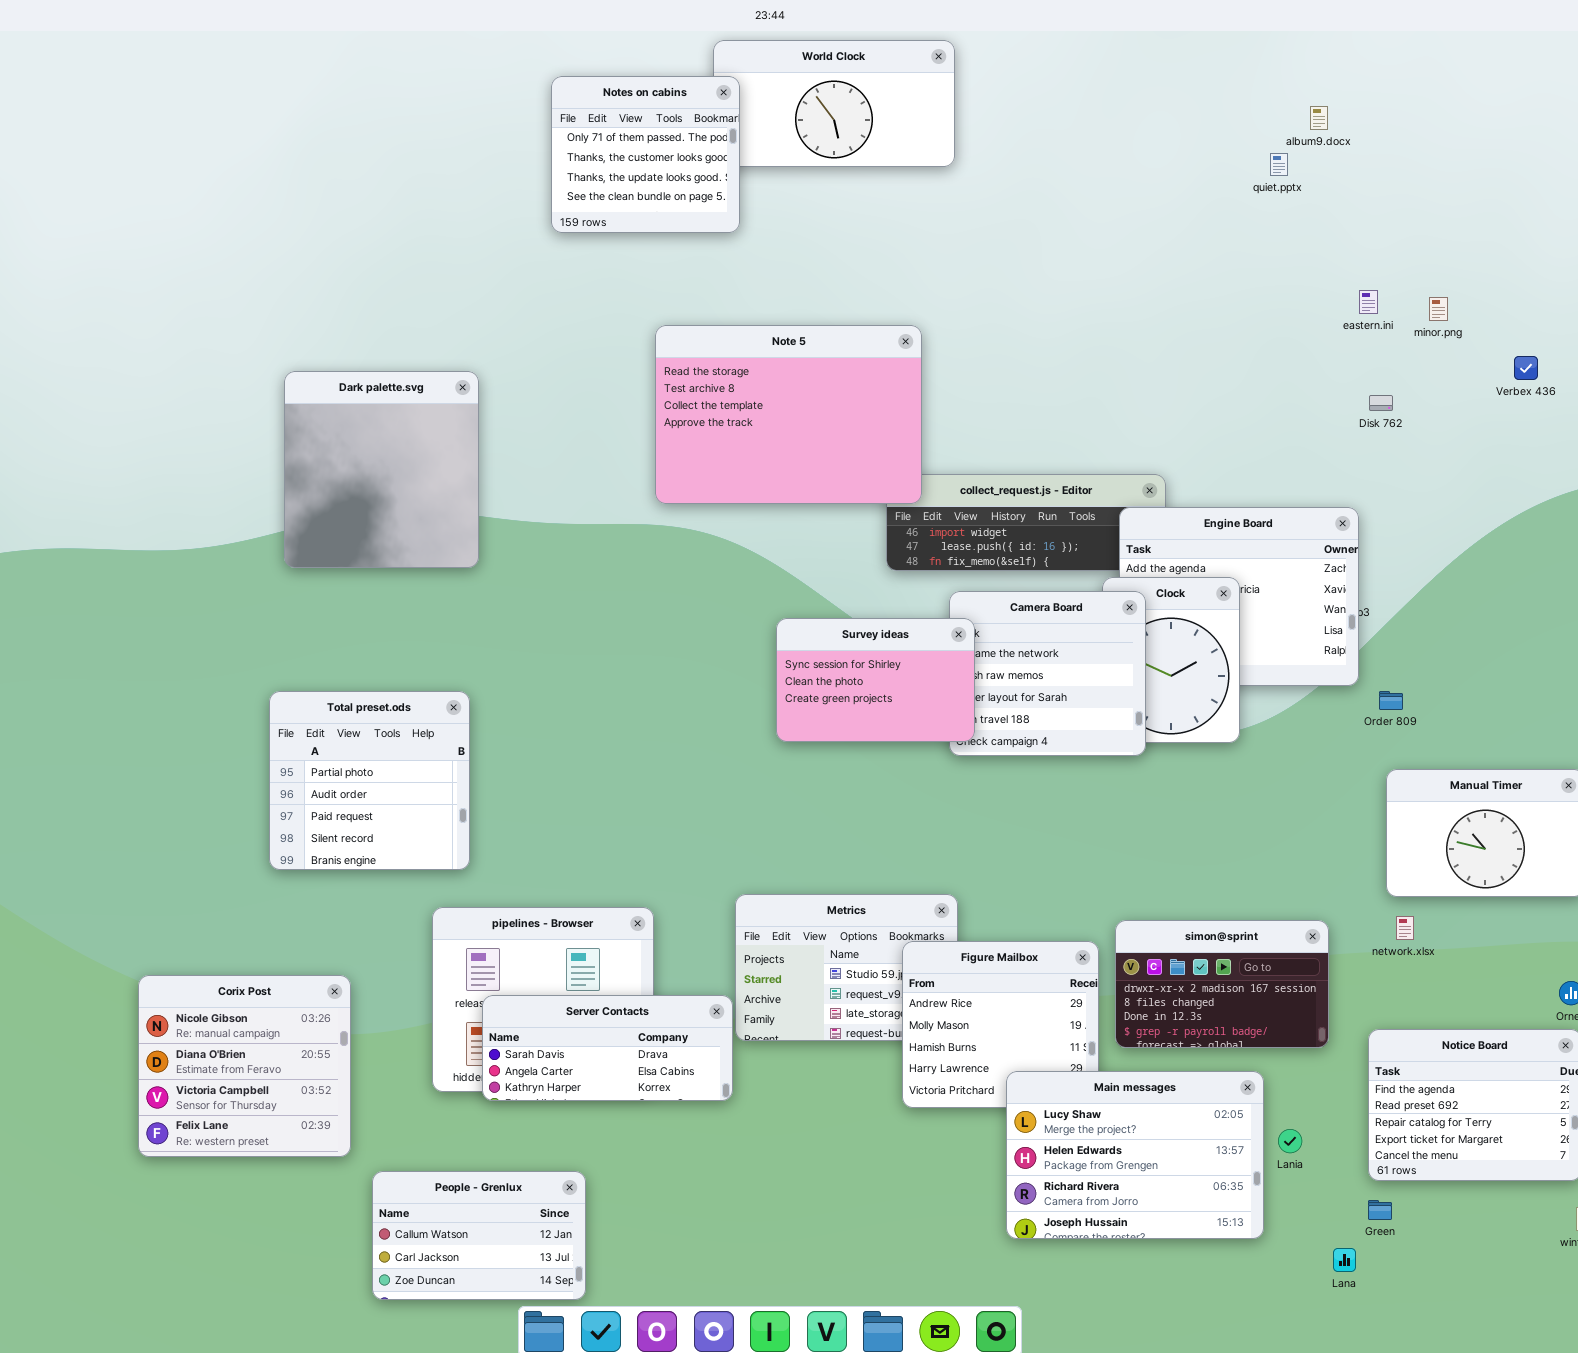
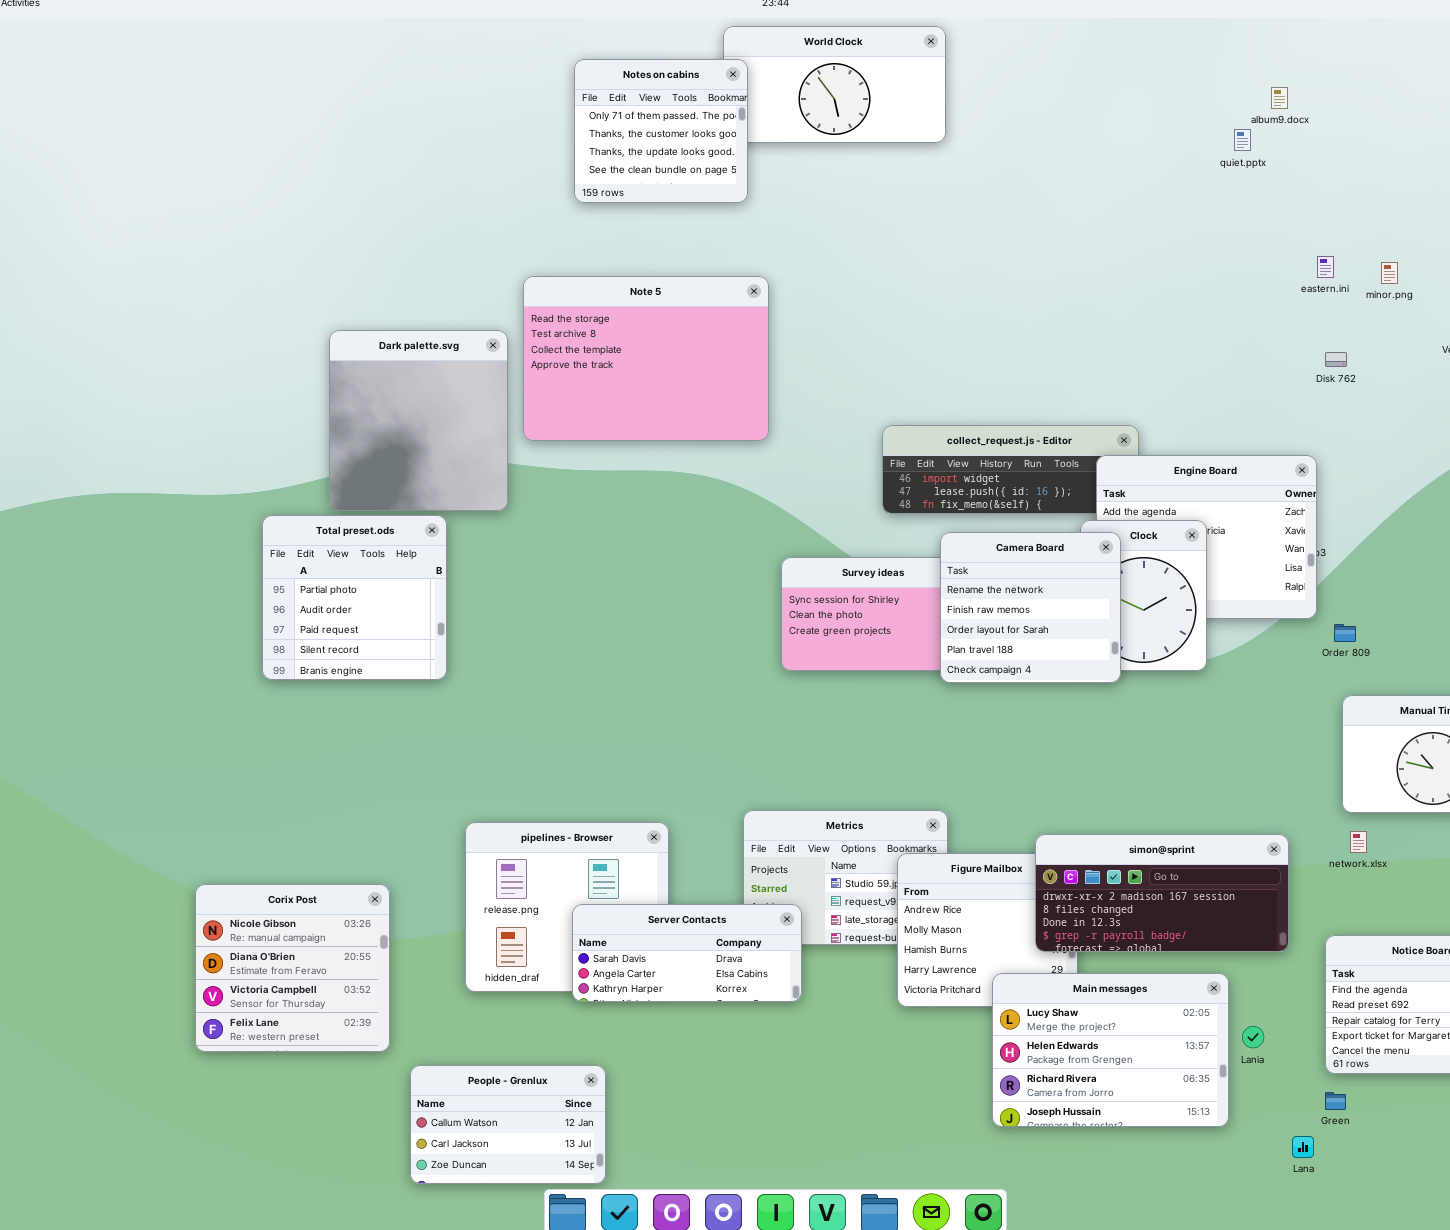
Note 5: [655,325,922,504] -> [523,276,769,441], moved
Camera Board: [949,591,1146,756] -> [940,532,1121,683], raised
Total preset.ods: [269,691,470,870] -> [262,515,447,680], moved
simon@sprint: [1115,920,1329,1048] -> [1035,834,1289,952], resized
Server Contacts: [482,995,733,1101] -> [572,904,802,1002], moved

